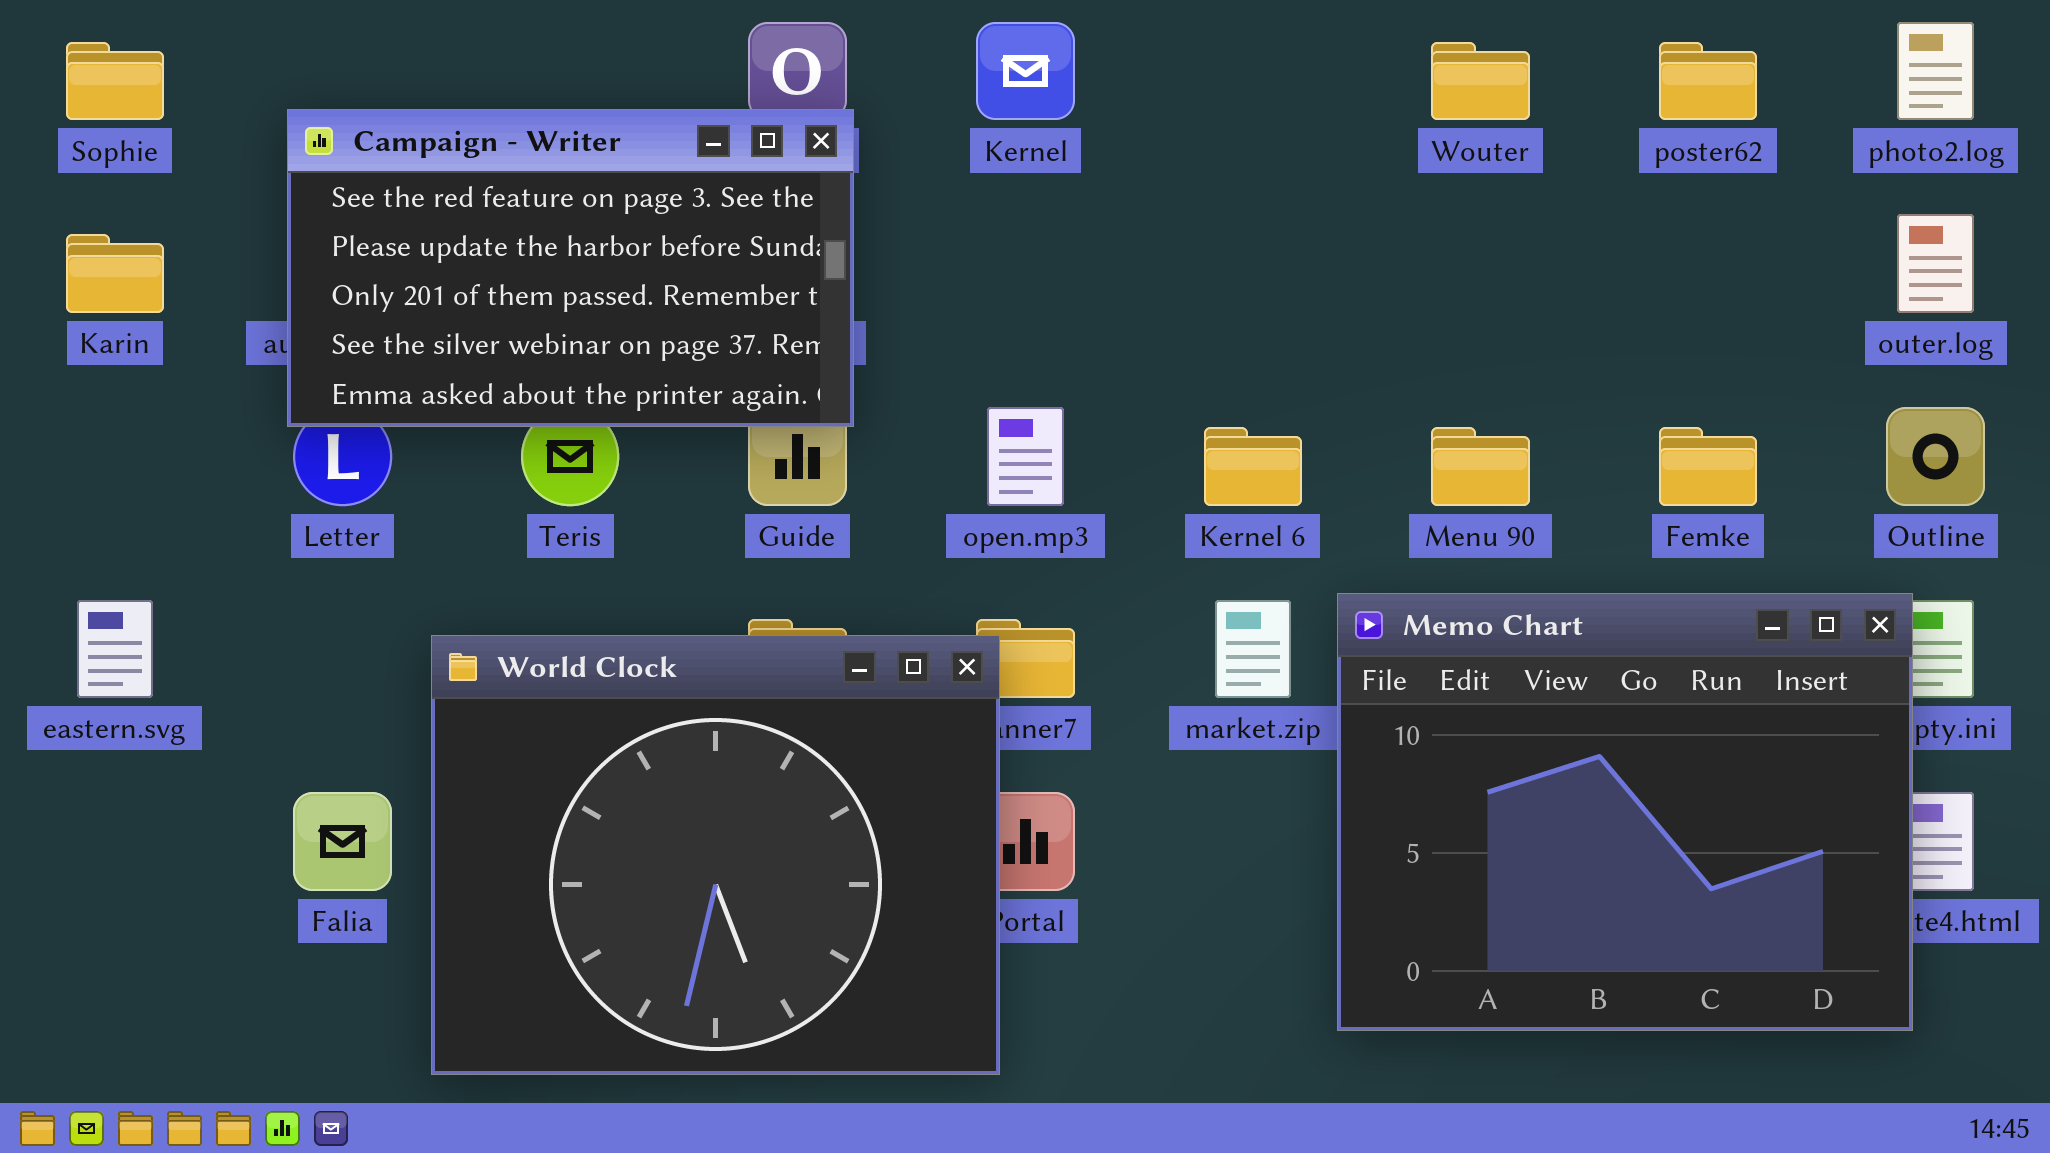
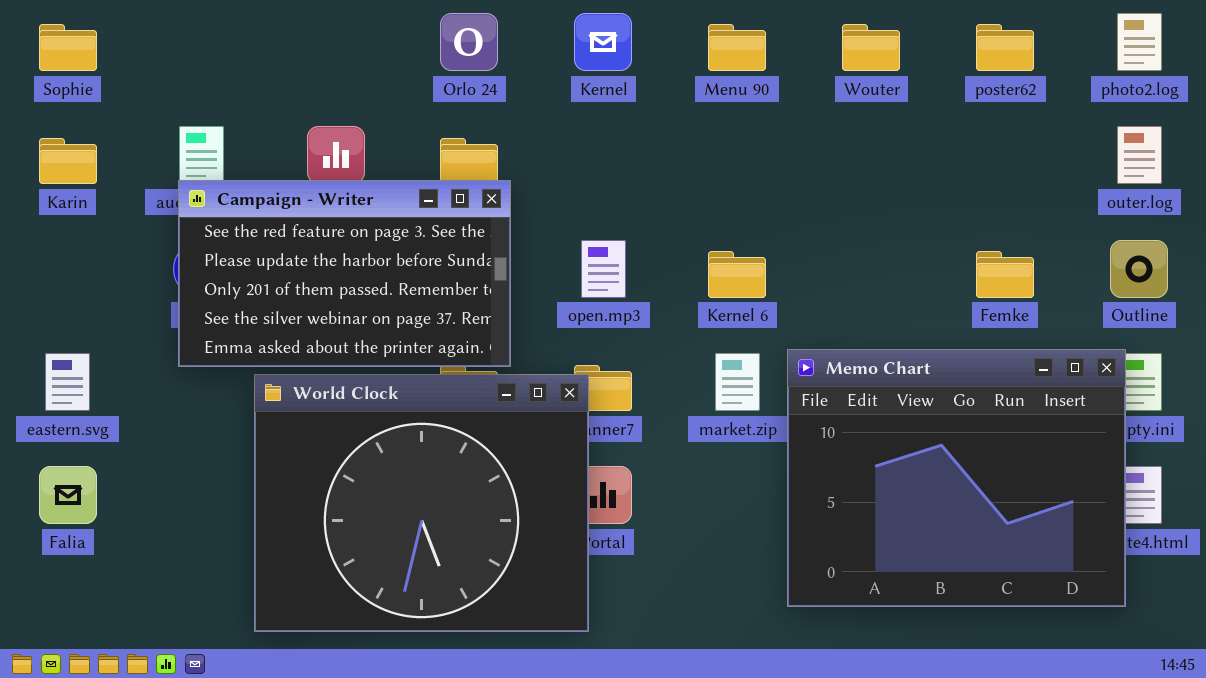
Campaign - Writer: [287,109,854,427] -> [178,180,511,367], moved
Menu 90: [1431,427,1530,506] -> [708,24,766,71], moved
Falia: [293,792,392,891] -> [39,466,97,524], moved

